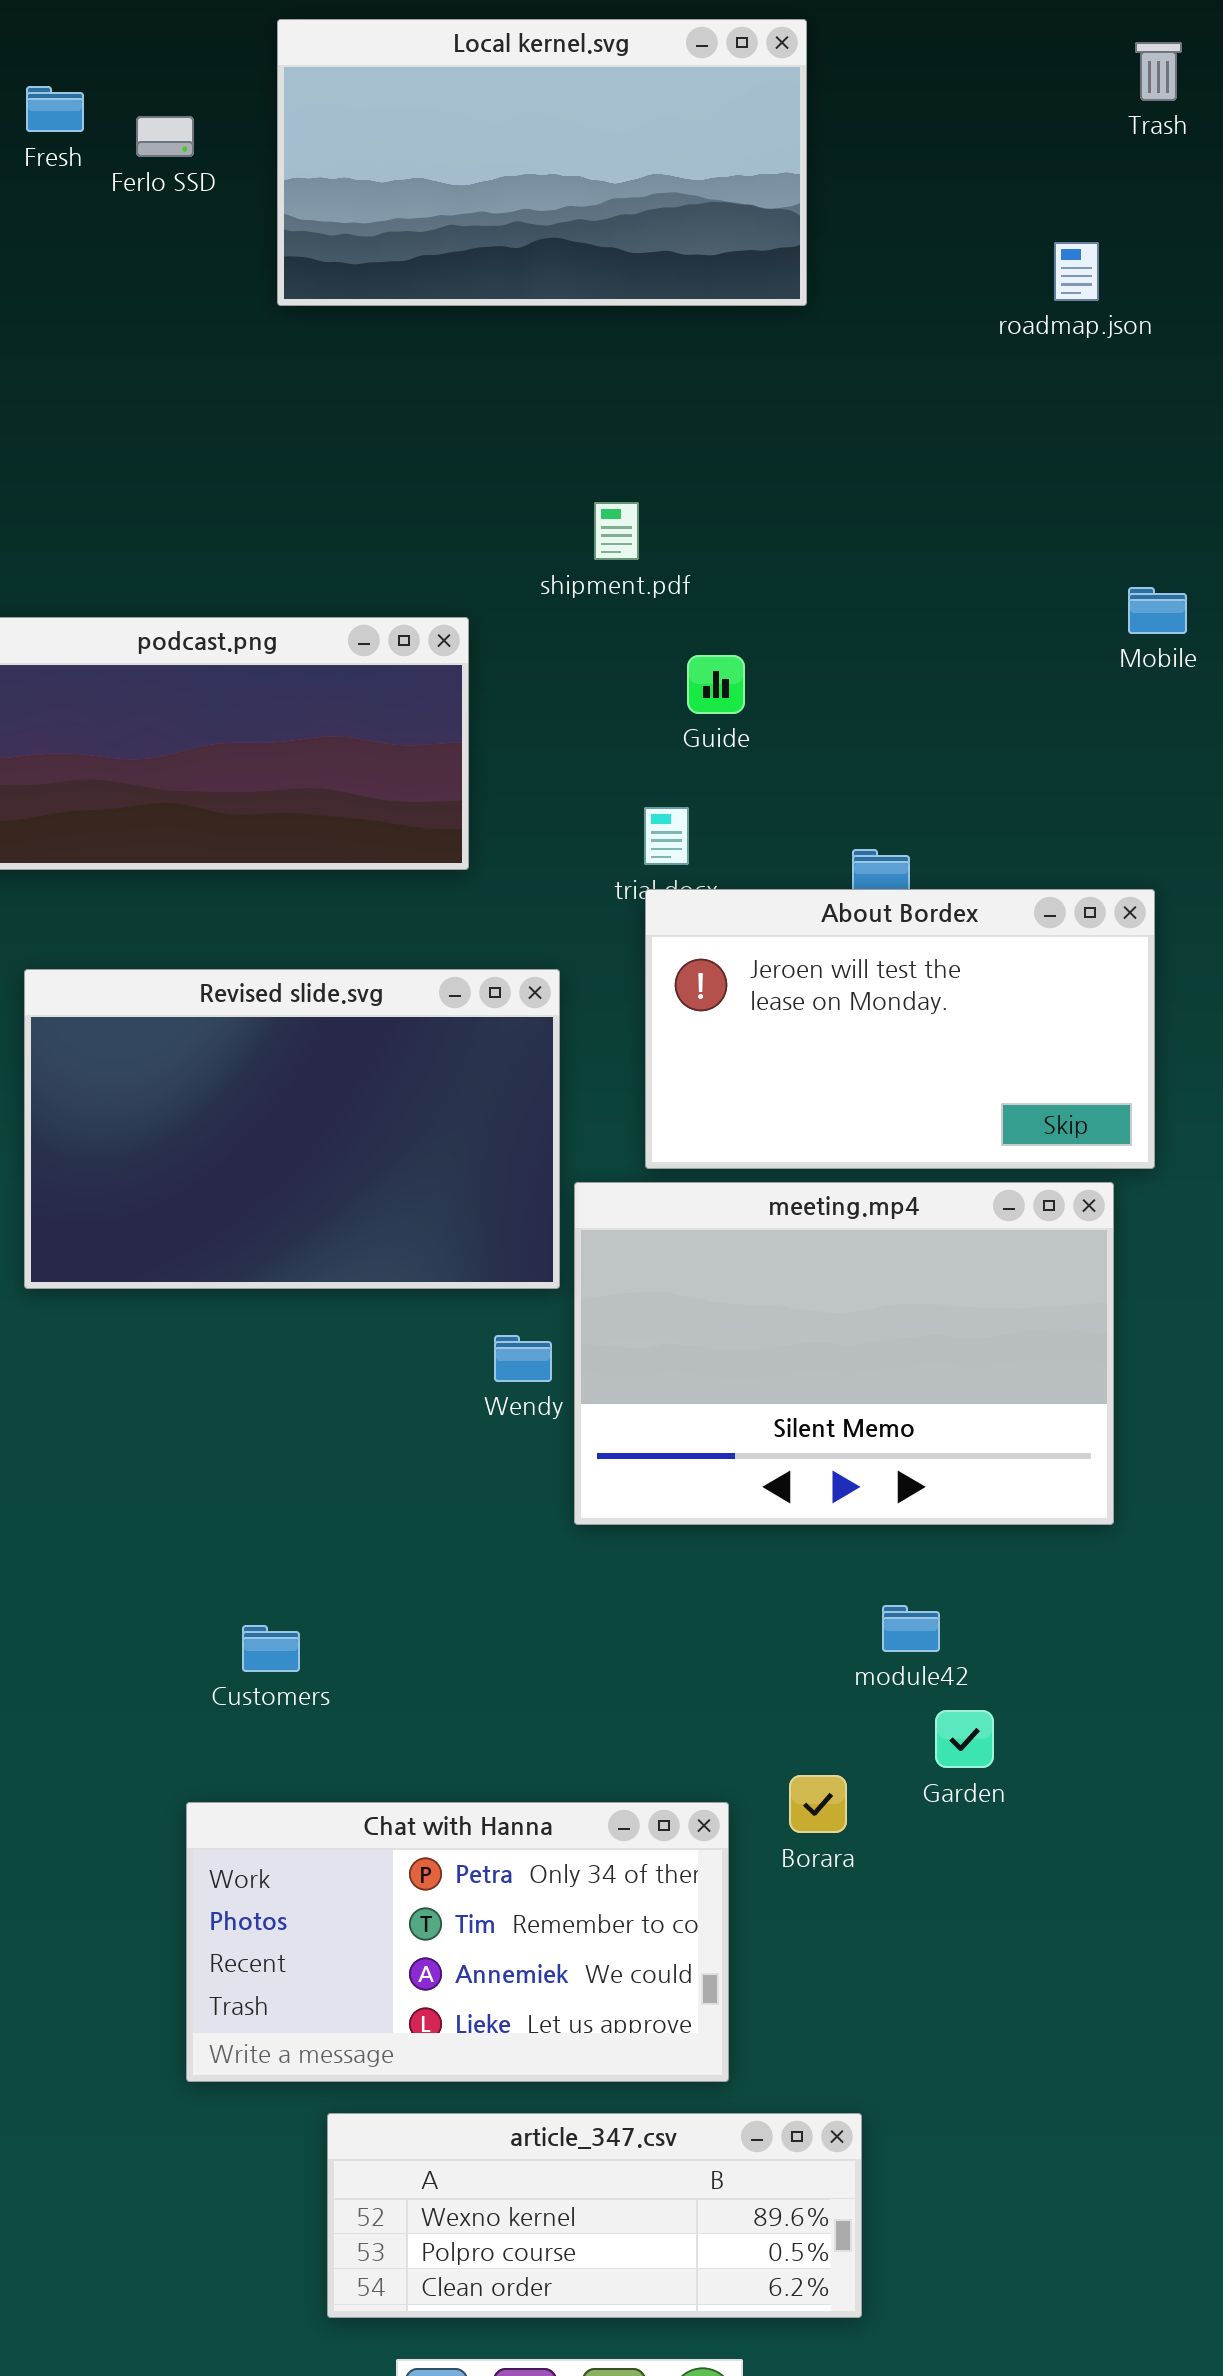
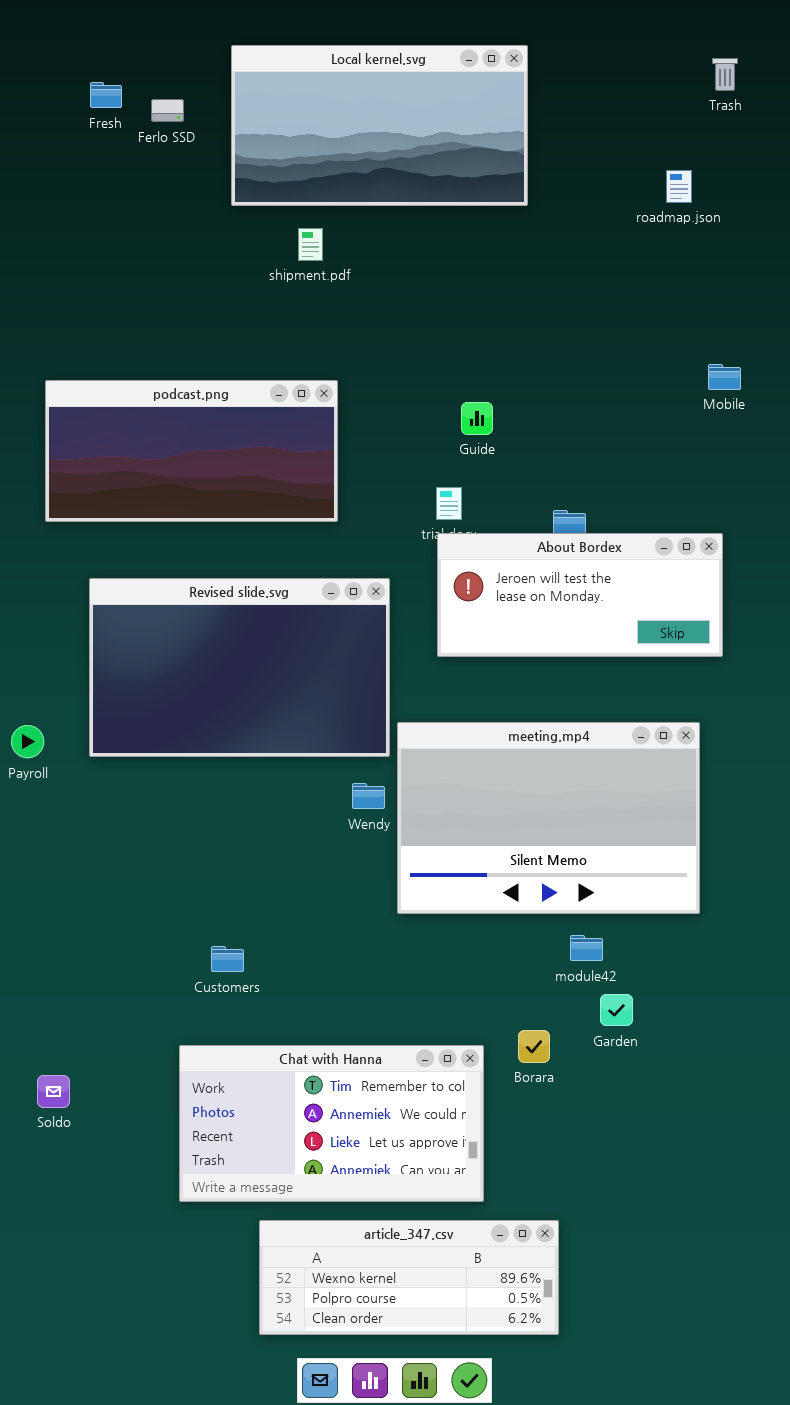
shipment.pdf: [594,502,639,560] -> [298,228,323,261], moved
About Bordex: [645,889,1155,1169] -> [437,533,723,657], resized
meeting.mp4: [574,1182,1114,1525] -> [397,722,700,914], moved
Chat with Hanna: [186,1802,729,2082] -> [179,1045,484,1202], scrolled down 1 row

